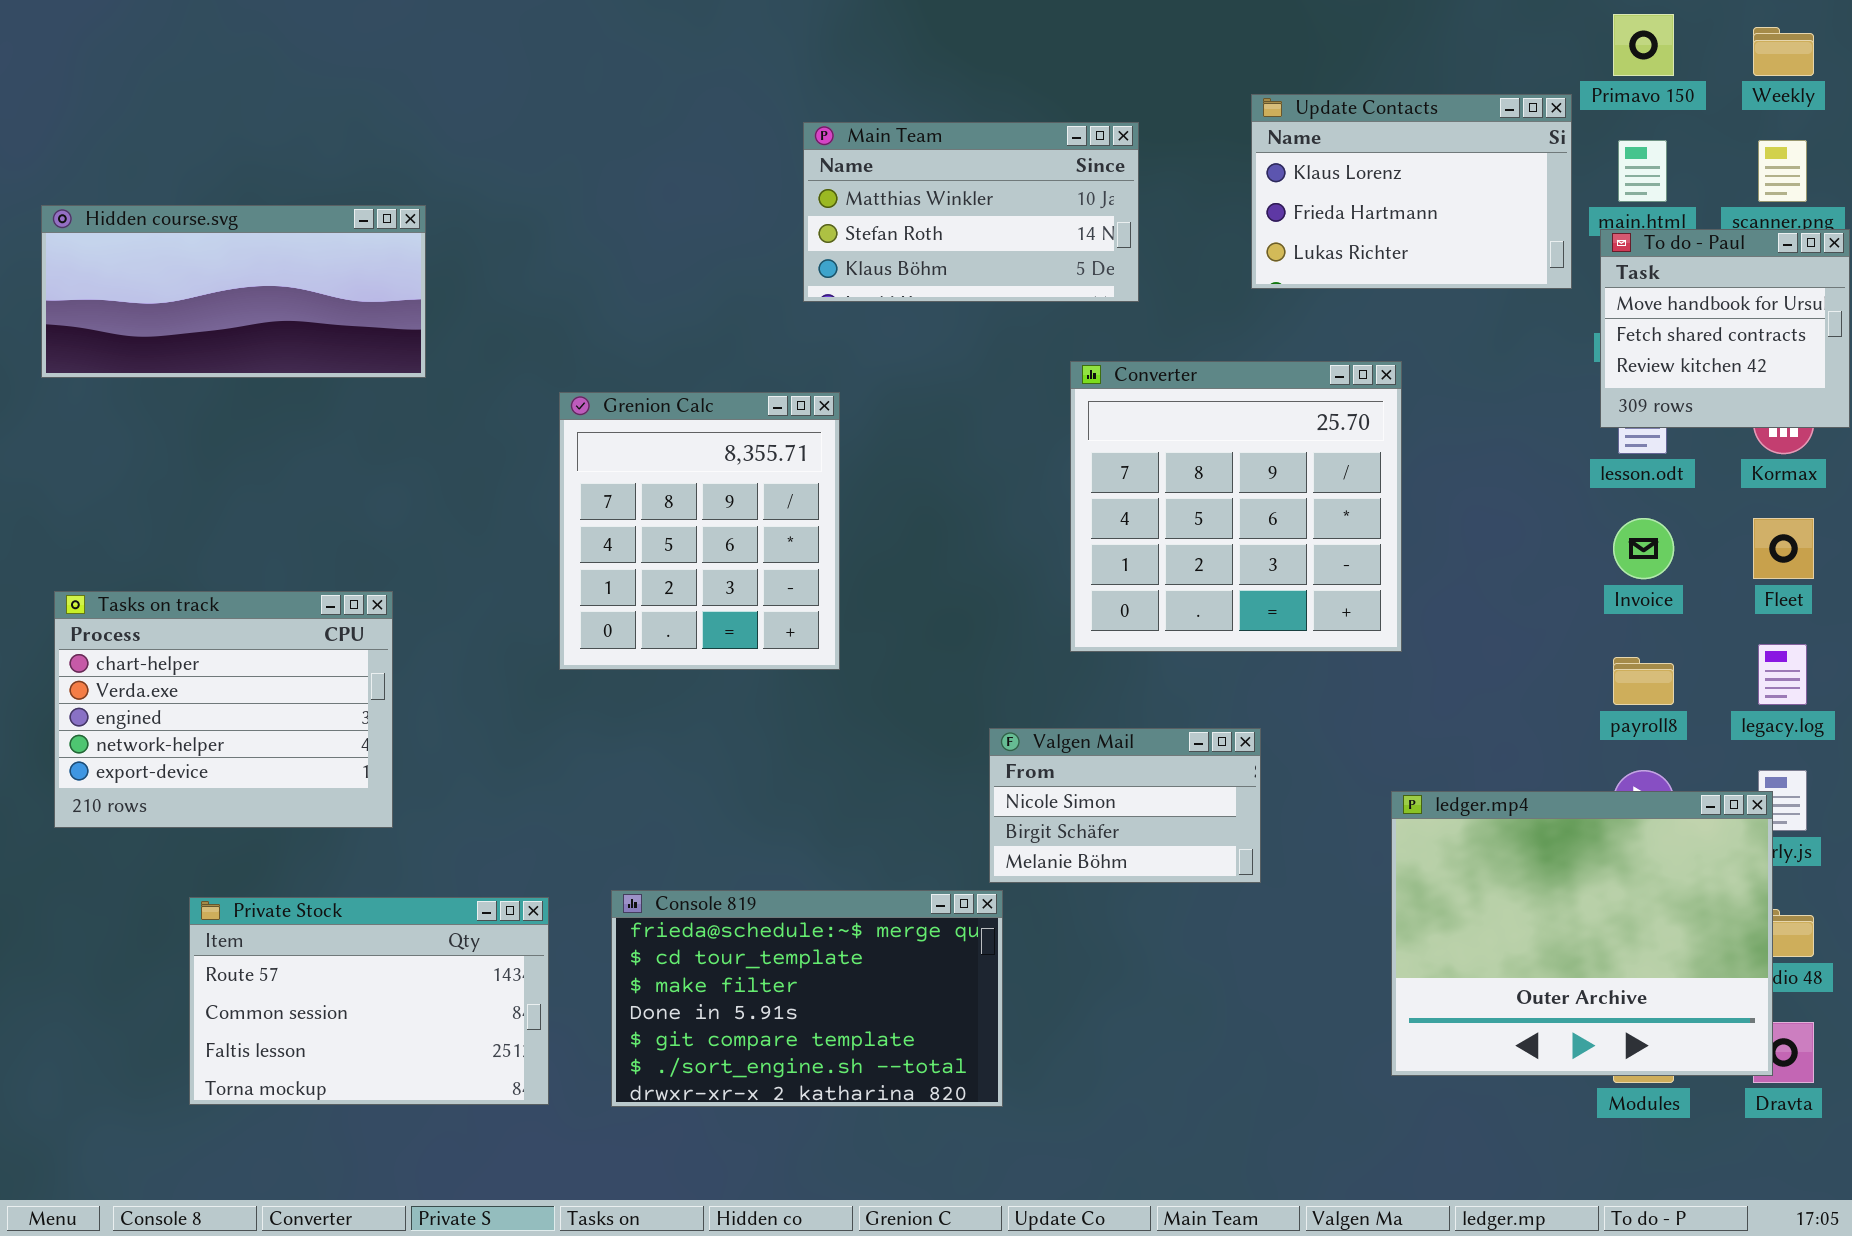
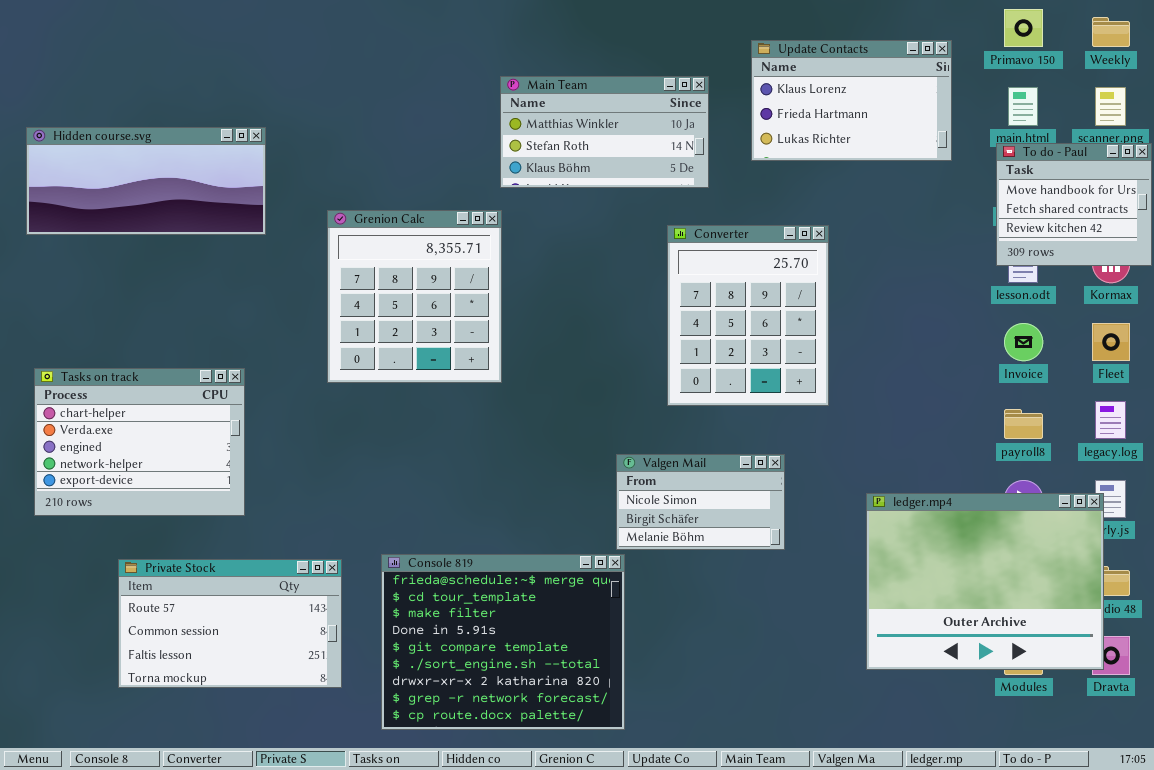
Update Contacts: [1251,94,1572,289] -> [751,40,952,161], moved
Converter: [1070,361,1402,652] -> [667,225,829,406], resized
Grenion Calc: [559,392,840,670] -> [327,210,502,383], moved
Console 819: [611,890,1003,1107] -> [381,554,625,730], resized

